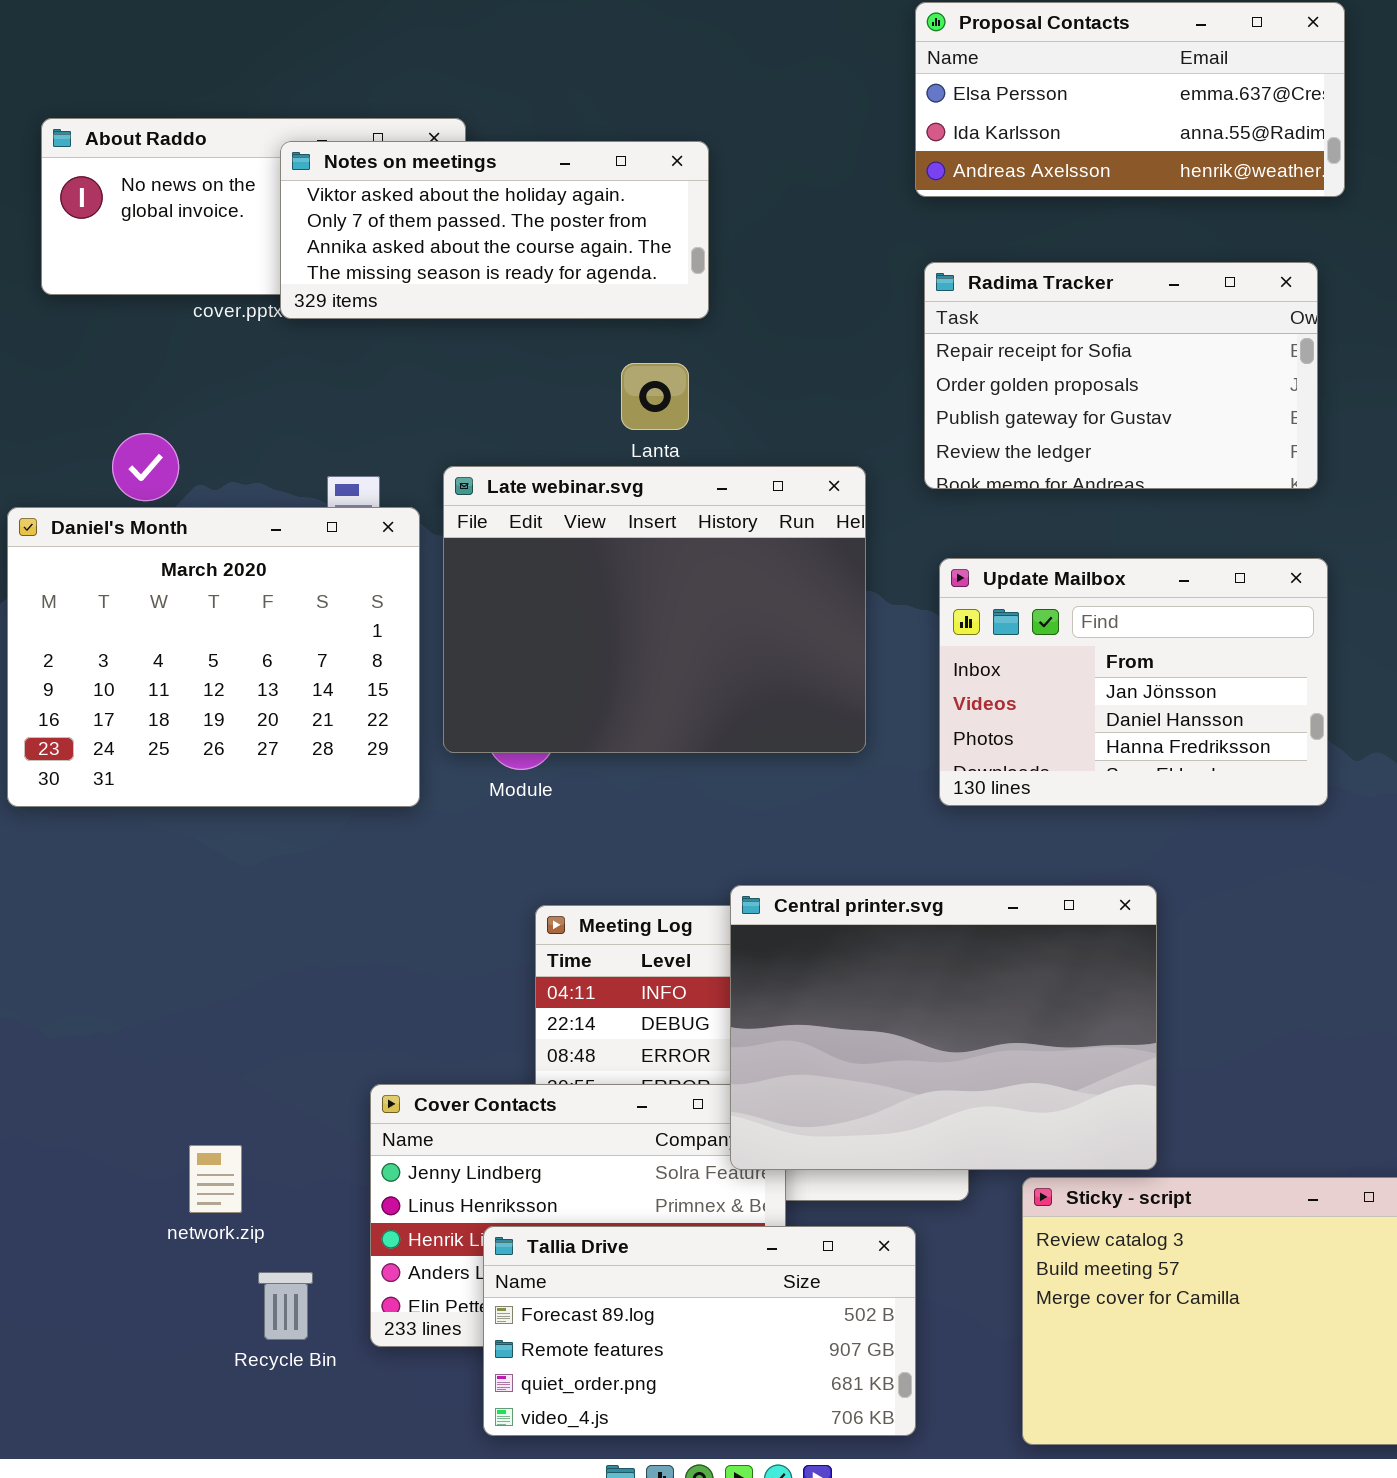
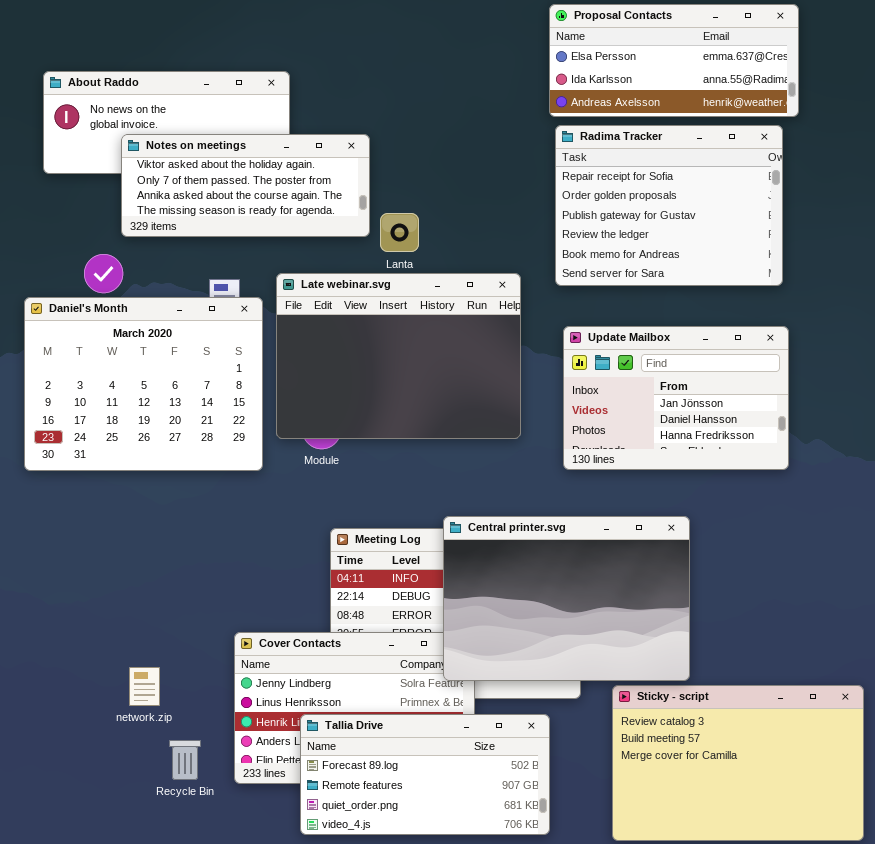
Notes on meetings: [280,141,709,319] -> [121,134,370,237], moved
Radima Tracker: [924,262,1318,489] -> [555,125,783,286], resized

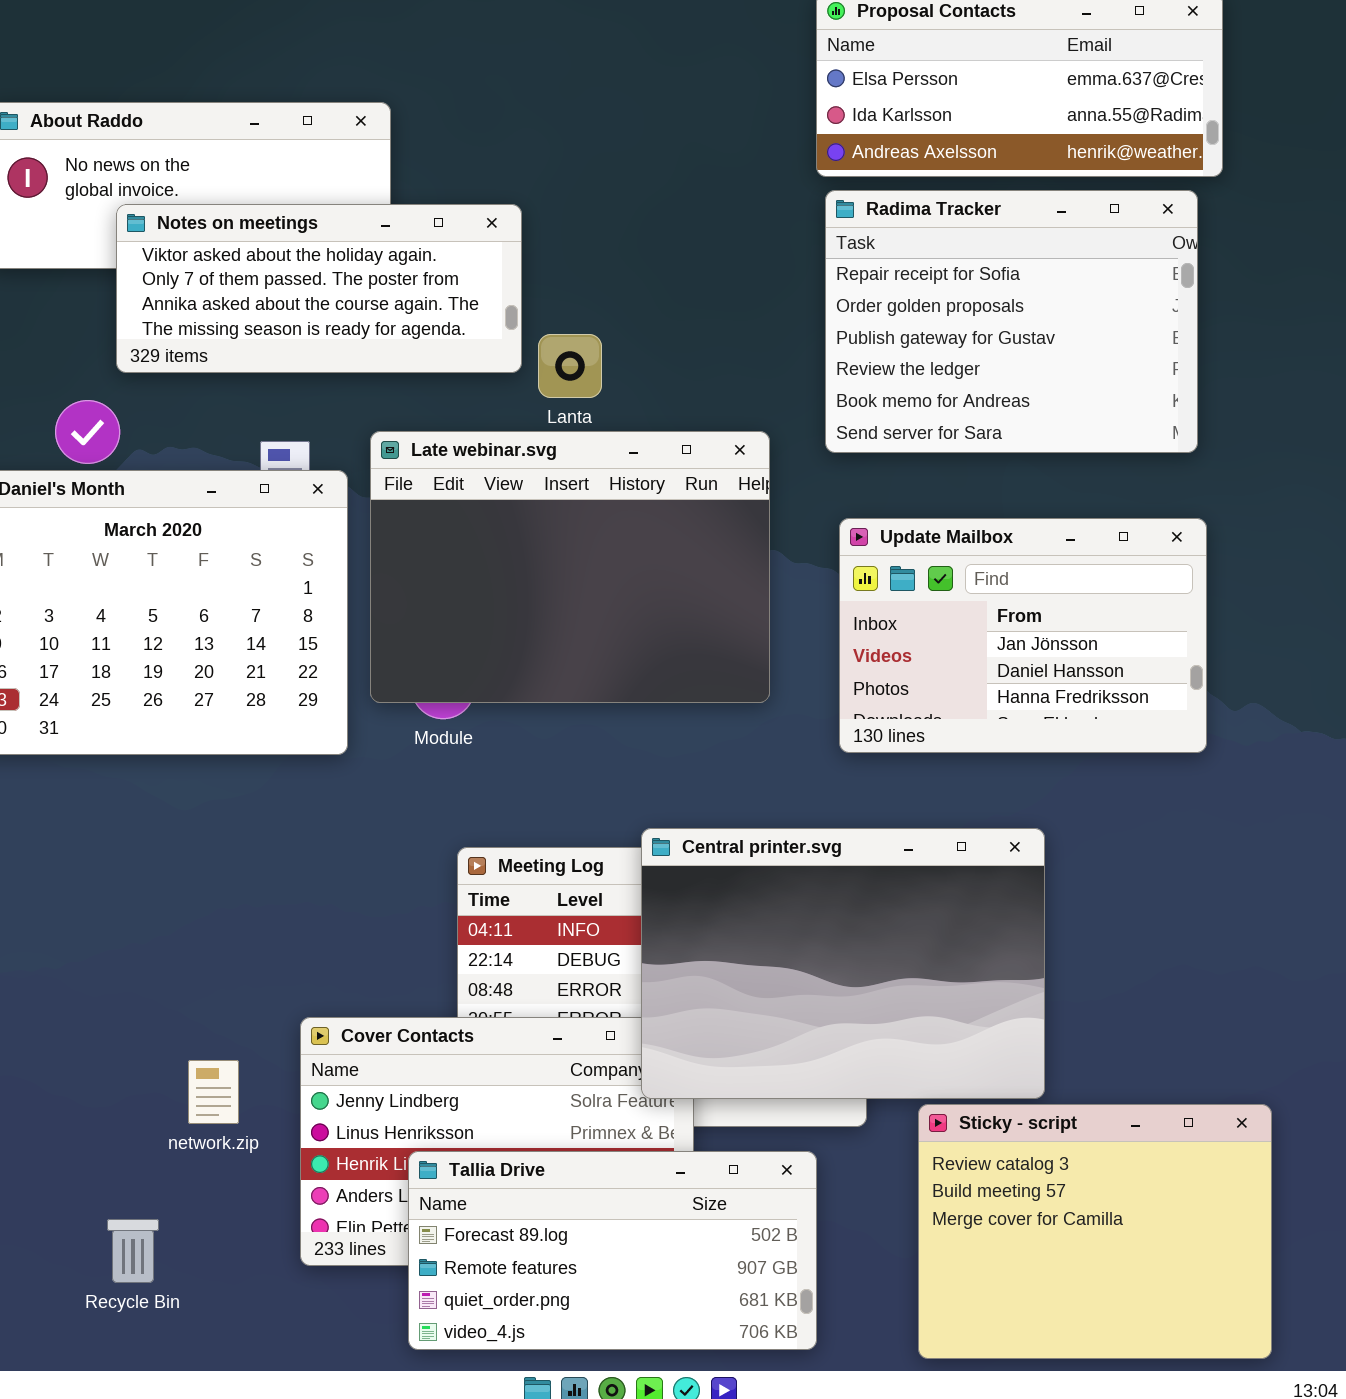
network.zip: [129,667,160,706] -> [188,1060,239,1124], moved
Sticky - script: [612,685,864,841] -> [918,1104,1272,1359], resized
Recycle Bin: [169,740,201,780] -> [107,1219,159,1283], moved

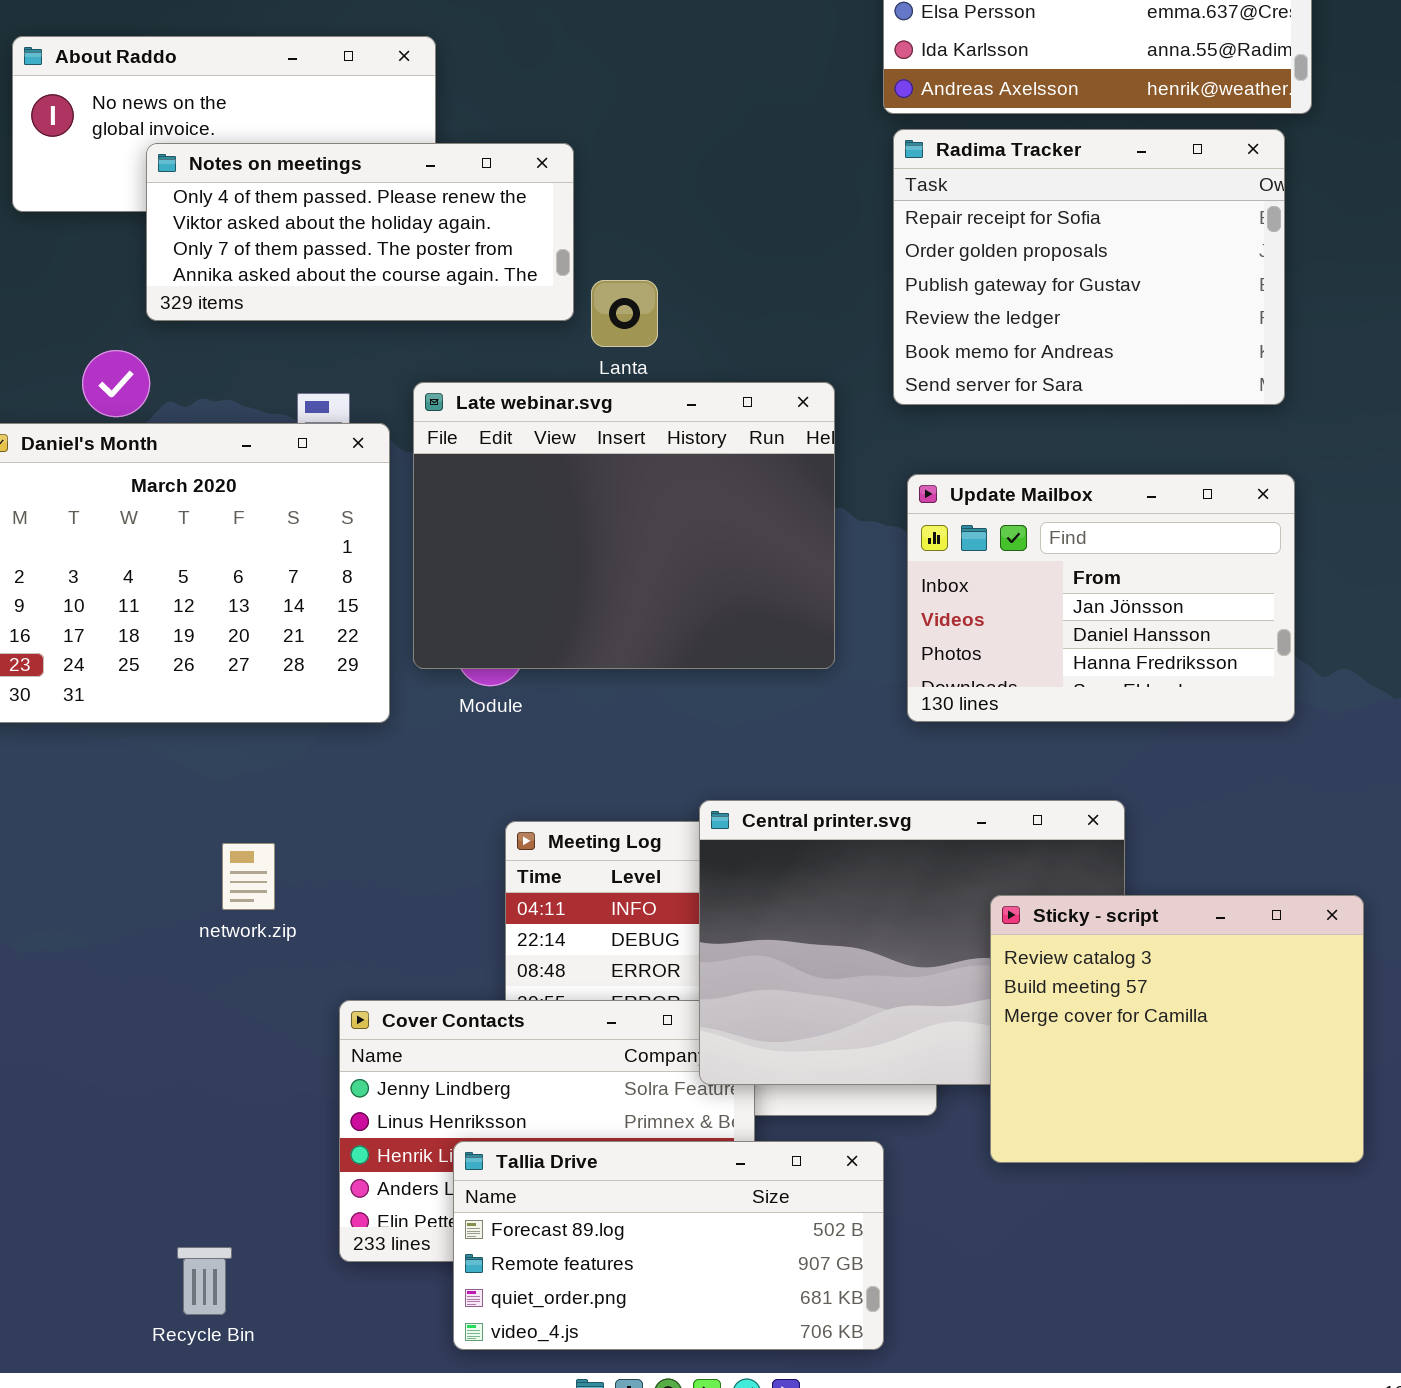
Notes on meetings: [116,204,522,373] -> [146,143,574,321], scrolled up 1 row
network.zip: [188,1060,239,1124] -> [222,843,275,910], moved
Sticky - script: [918,1104,1272,1359] -> [990,895,1364,1163], moved
Recycle Bin: [107,1219,159,1283] -> [177,1247,232,1315], moved

